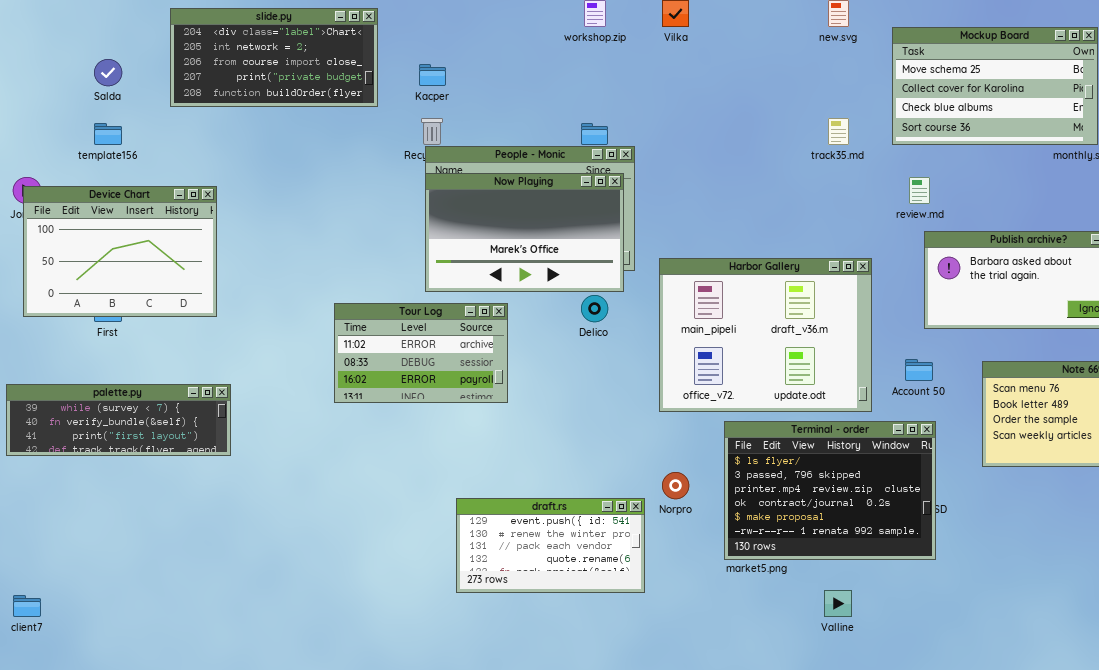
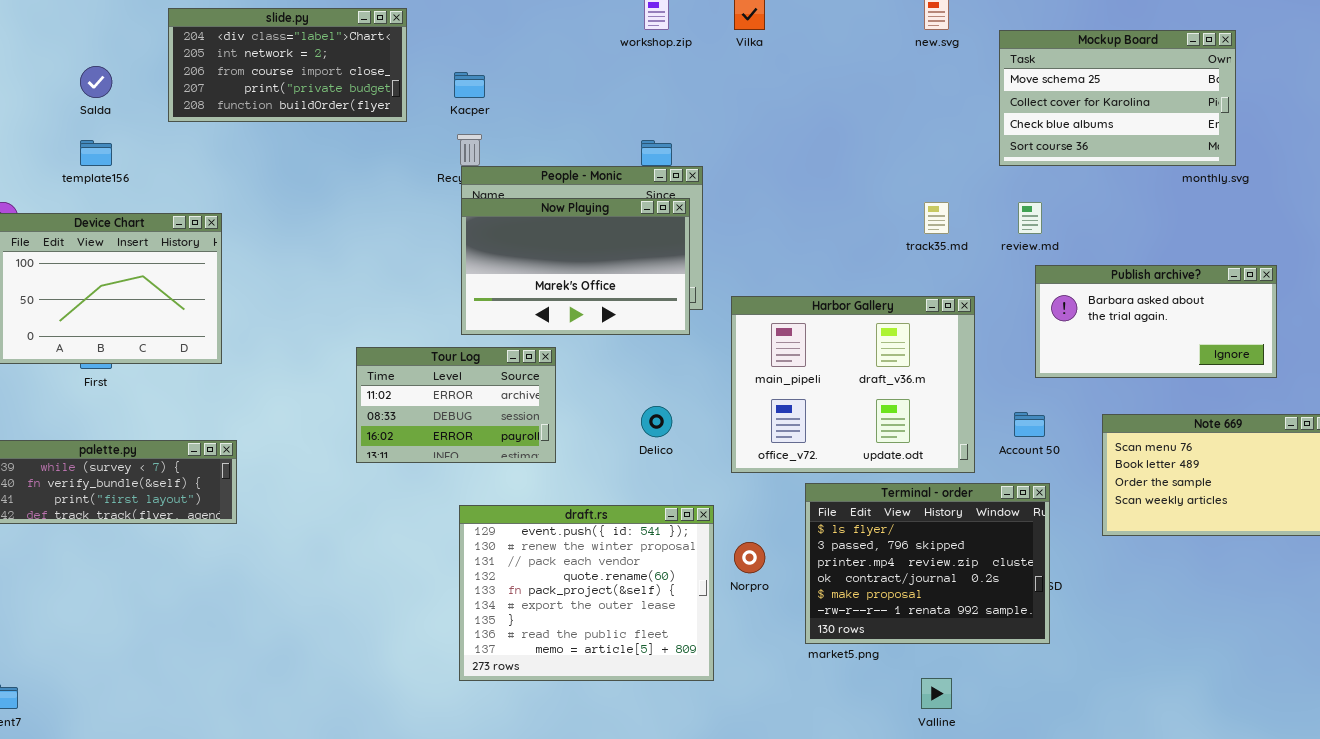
track35.md: [828,118,849,145] -> [924,202,949,234], moved
Delico: [581,295,608,322] -> [641,406,672,437], moved
draft.rs: [456,498,645,593] -> [459,505,714,681], resized

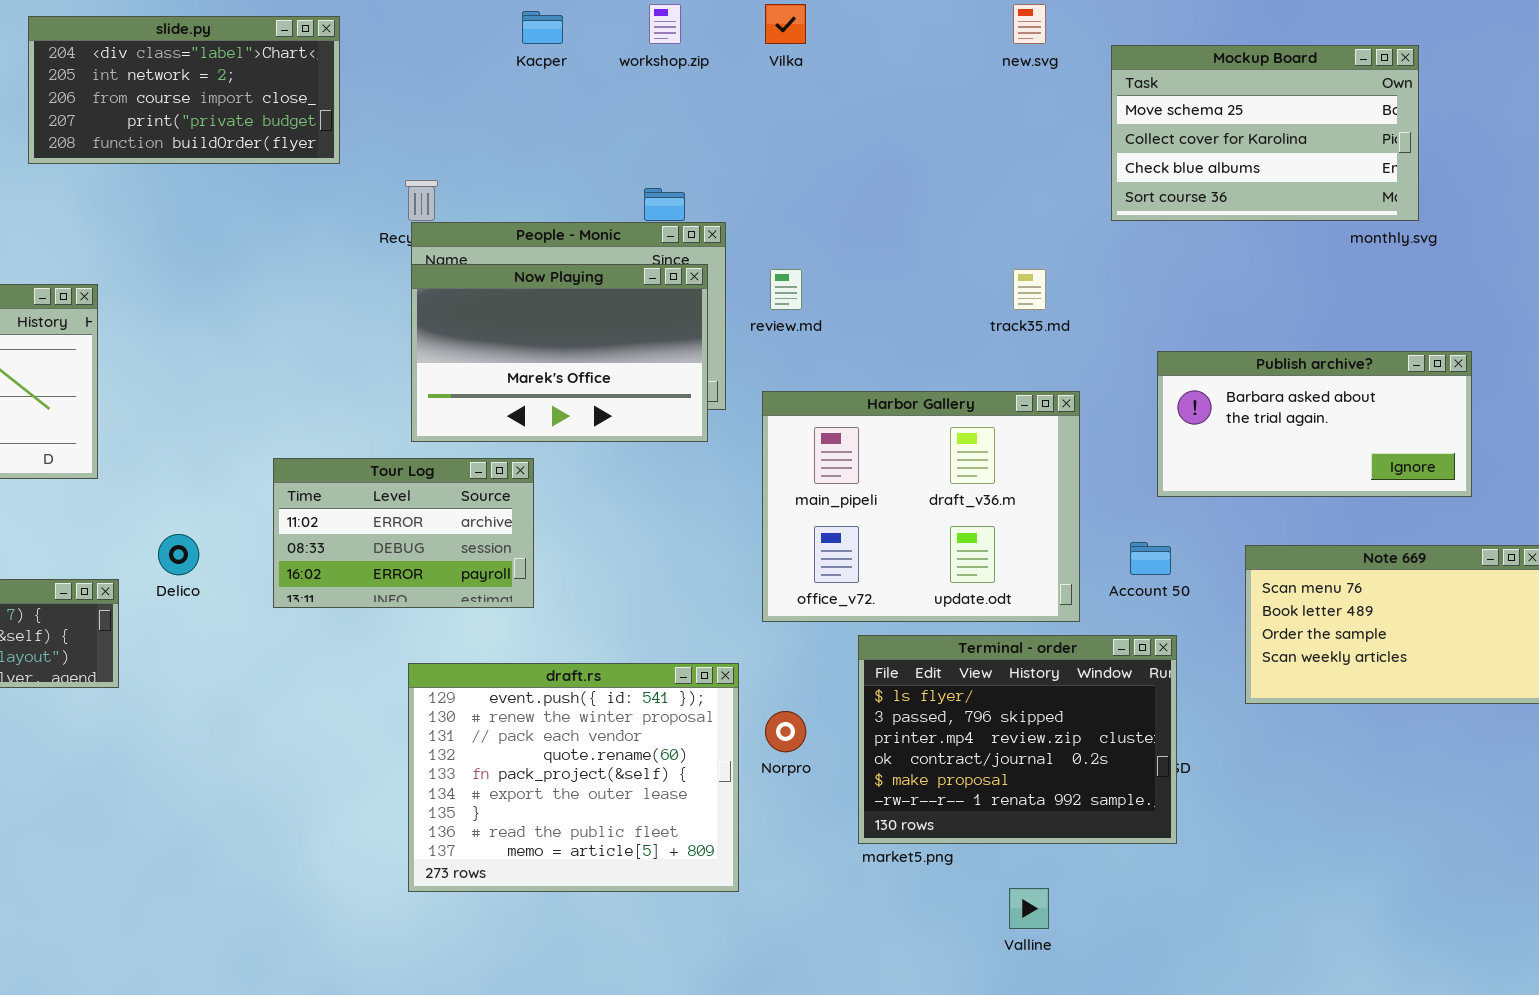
Kacper: [454,72,485,98] -> [522,11,563,44], moved
review.md: [1018,202,1042,234] -> [770,269,802,310], moved
Delico: [641,406,672,437] -> [158,534,199,575], moved

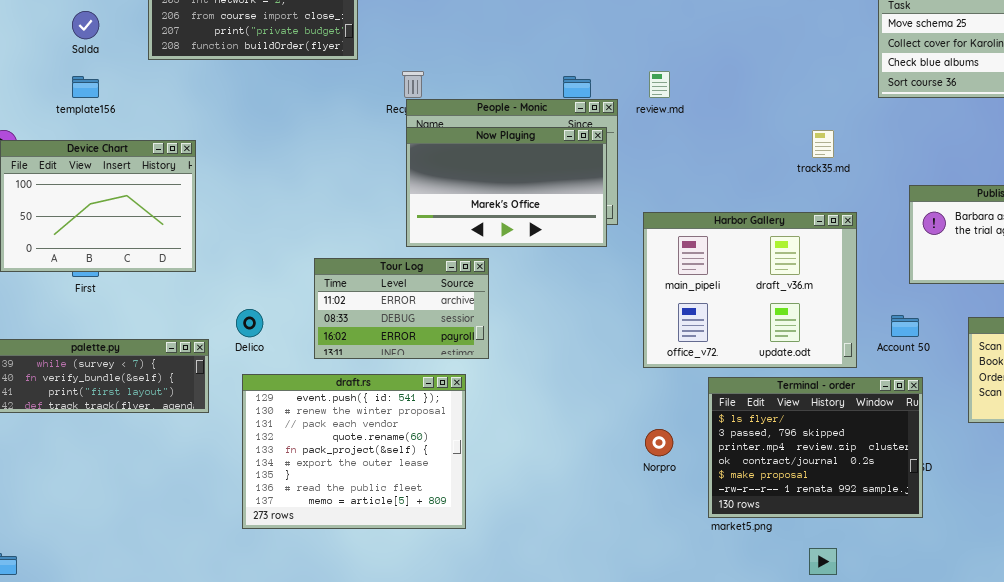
review.md: [770,269,802,310] -> [649,71,670,98], moved
draft.rs: [408,663,739,892] -> [242,374,466,529], moved

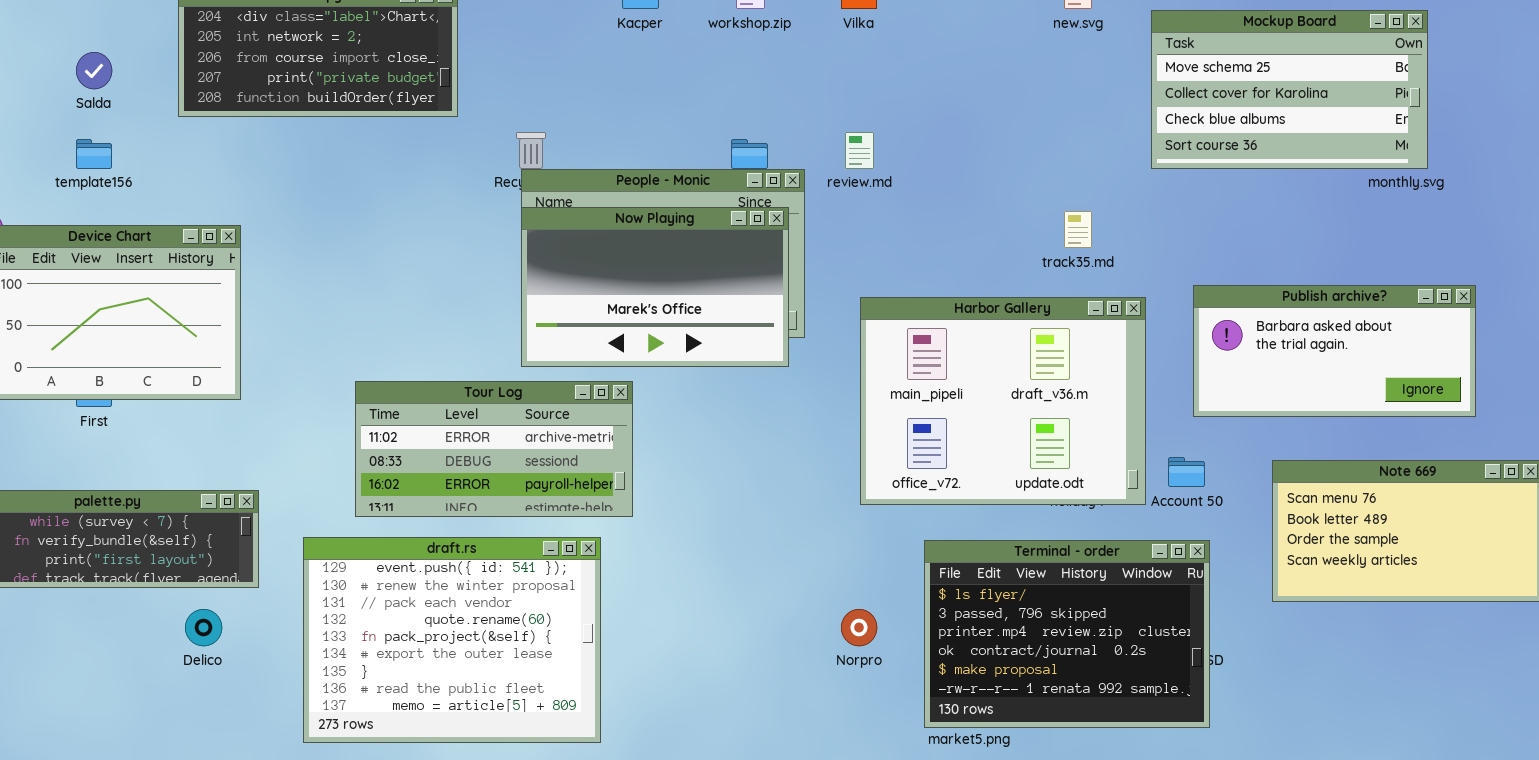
Harbor Gallery: [643,212,857,368] -> [860,297,1146,505], moved
Tour Log: [314,258,489,359] -> [355,381,633,517], resized
Delico: [236,309,263,337] -> [185,609,222,646], moved

